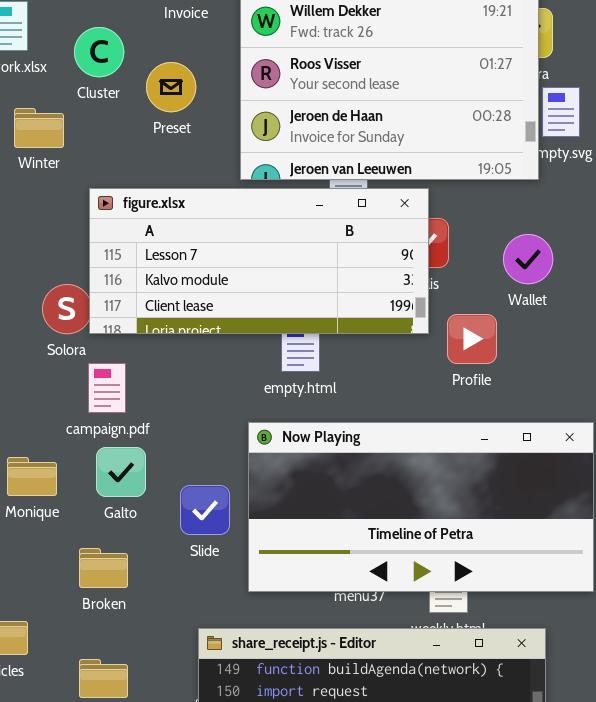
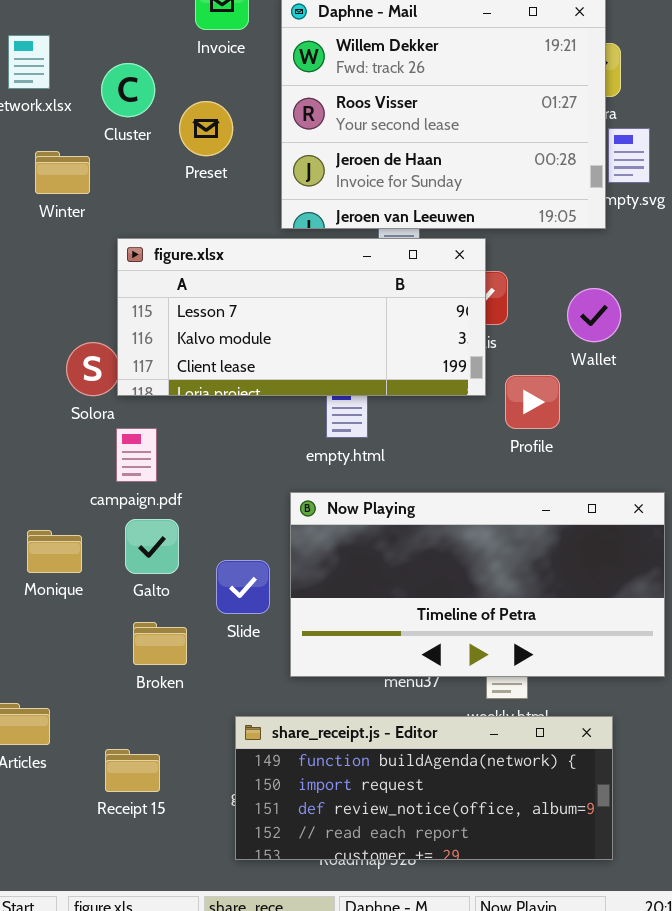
Broken: [79,548,128,588] -> [133,622,187,665], moved

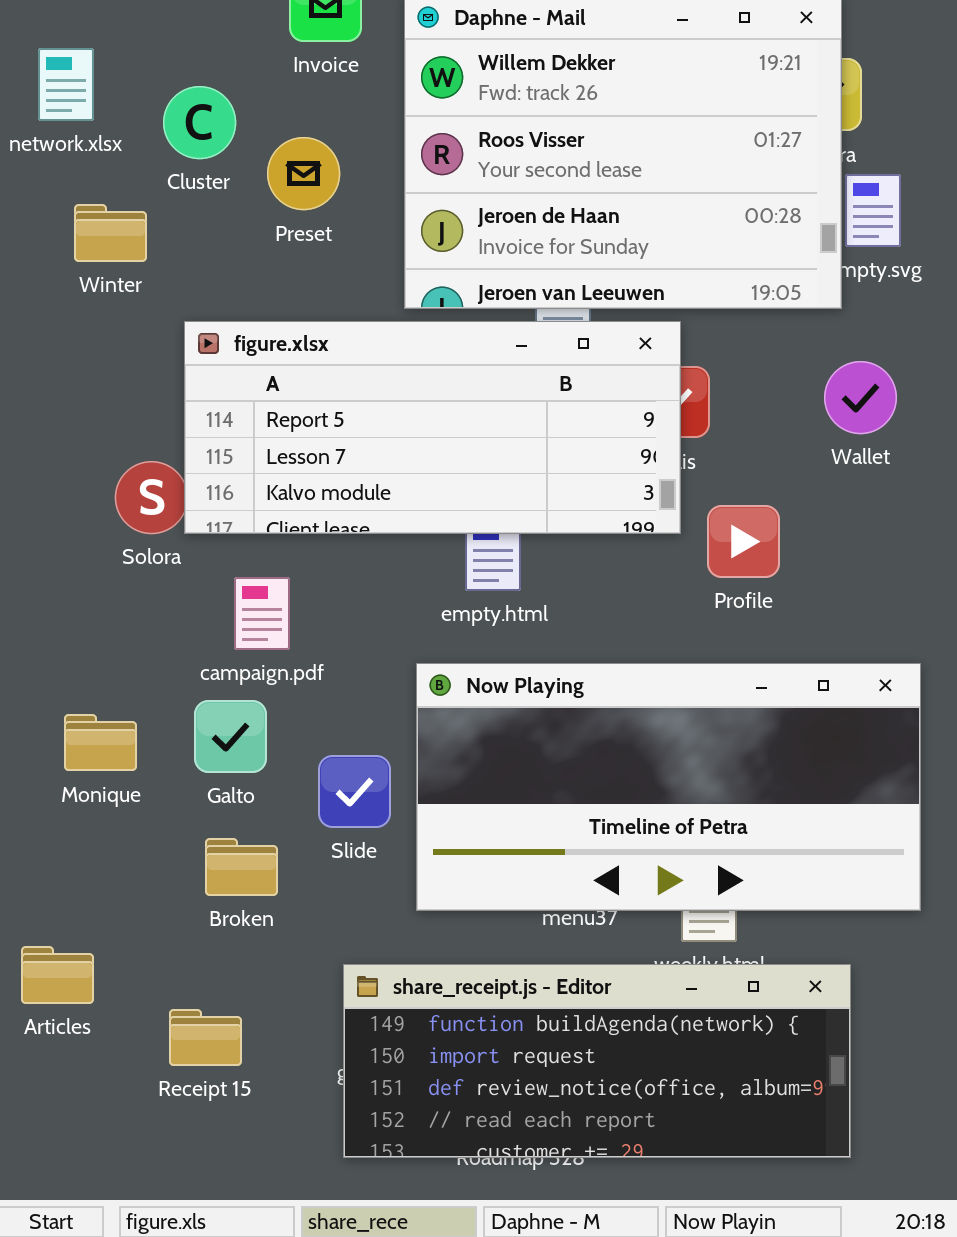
figure.xlsx: [117,238,486,396] -> [184,321,681,534], scrolled up 1 row
Wallet: [567,288,621,342] -> [824,361,897,434], moved
campaign.pdf: [116,428,157,482] -> [234,577,290,650], moved

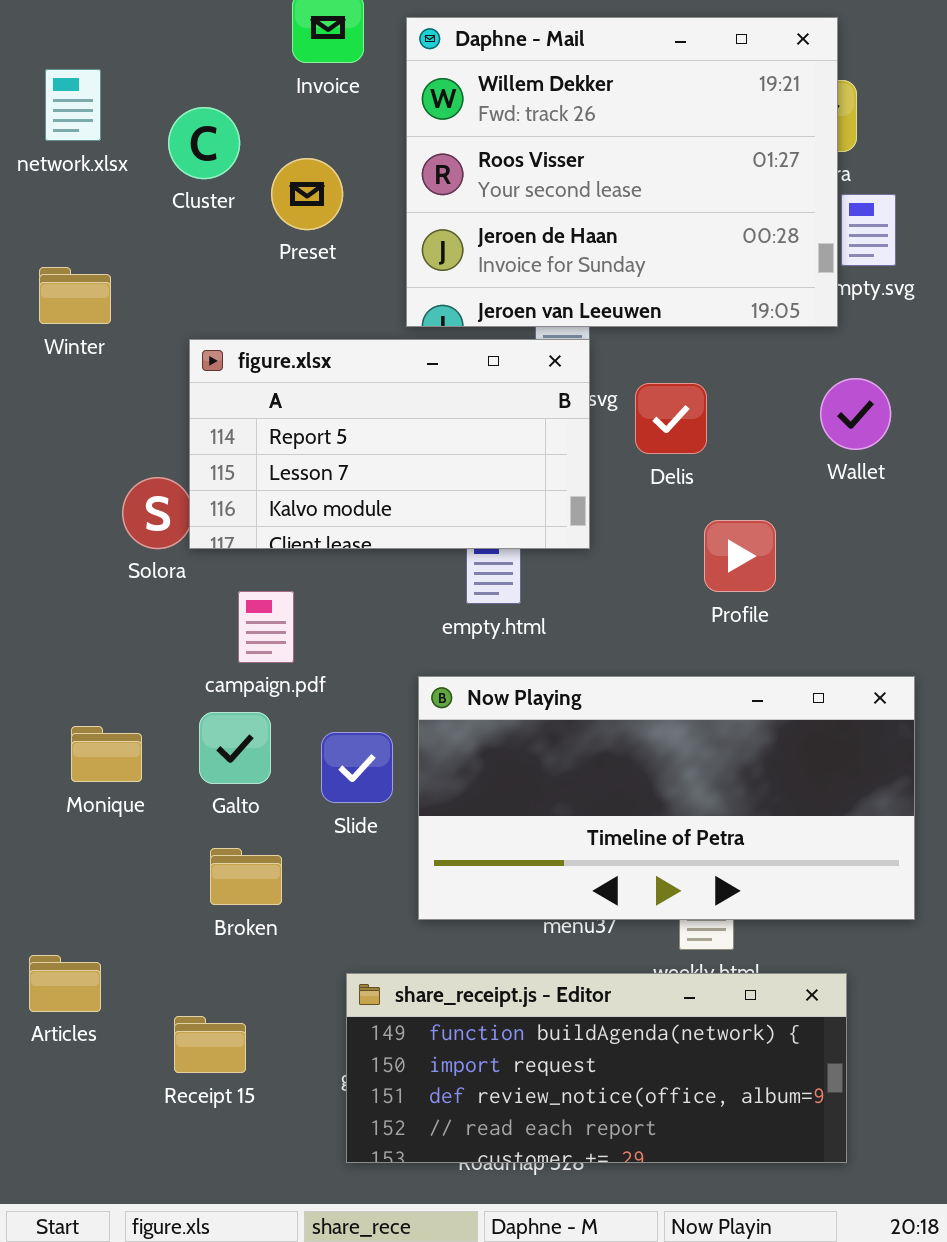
Winter: [74,204,147,262] -> [39,267,111,324], moved
figure.xlsx: [184,321,681,534] -> [189,339,590,549], resized
Slide: [318,755,391,828] -> [321,732,393,803], moved

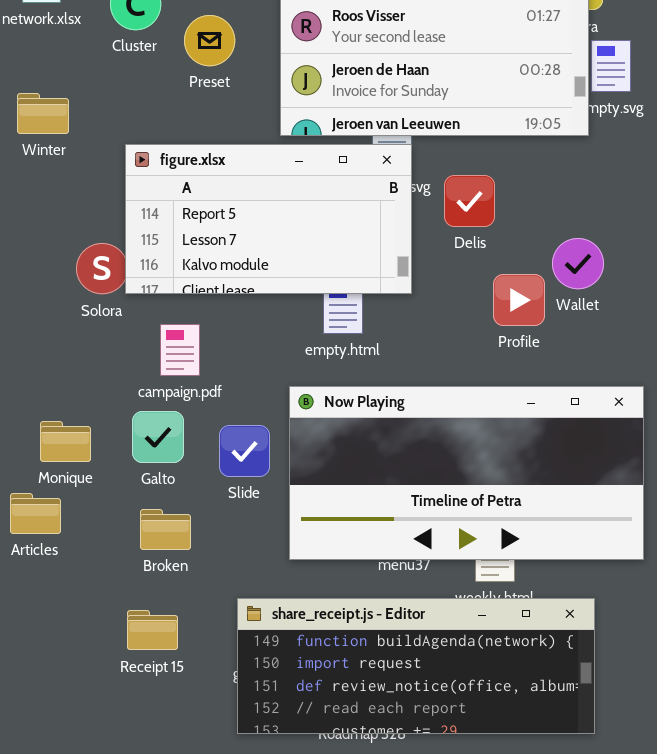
Wallet: [820,378,891,450] -> [552,238,604,289], moved
Articles: [29,955,101,1012] -> [10,493,61,534], moved
Receipt 15: [174,1016,246,1073] -> [127,610,178,650], moved

